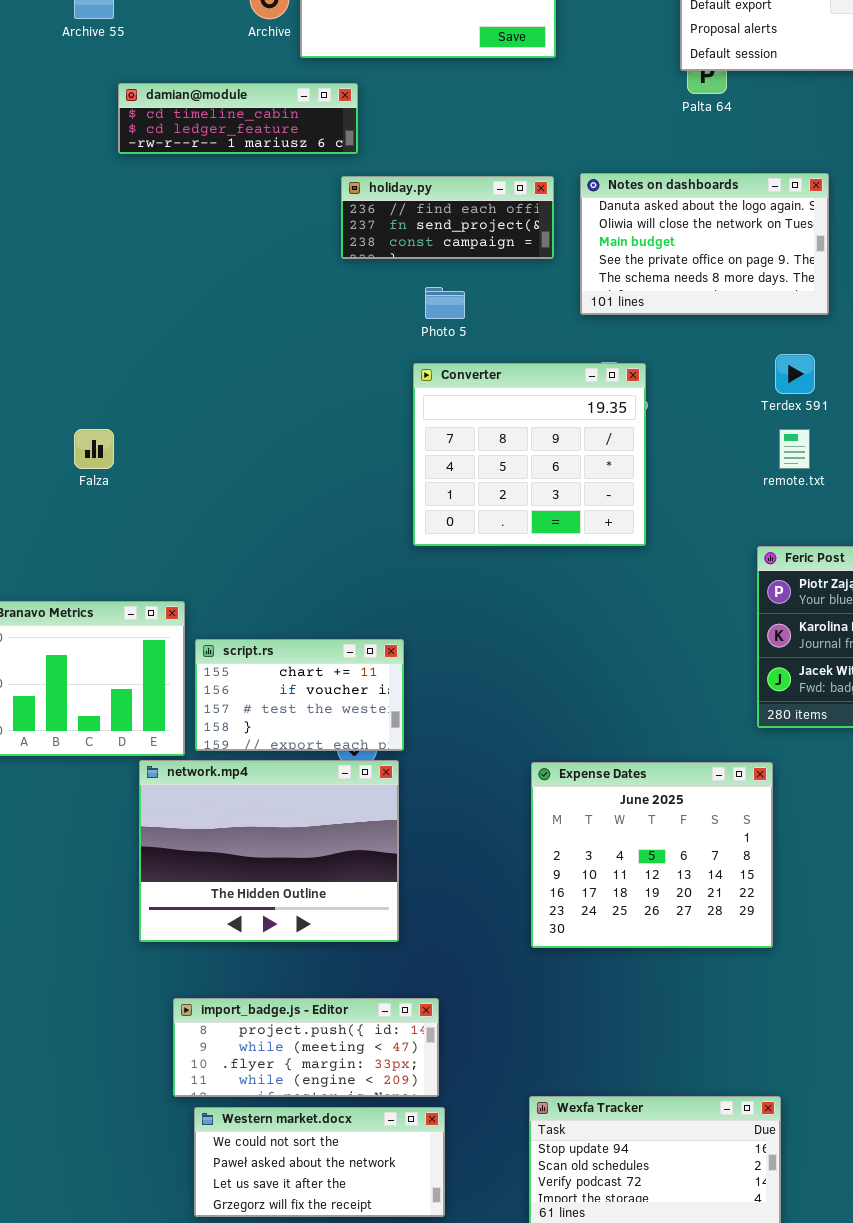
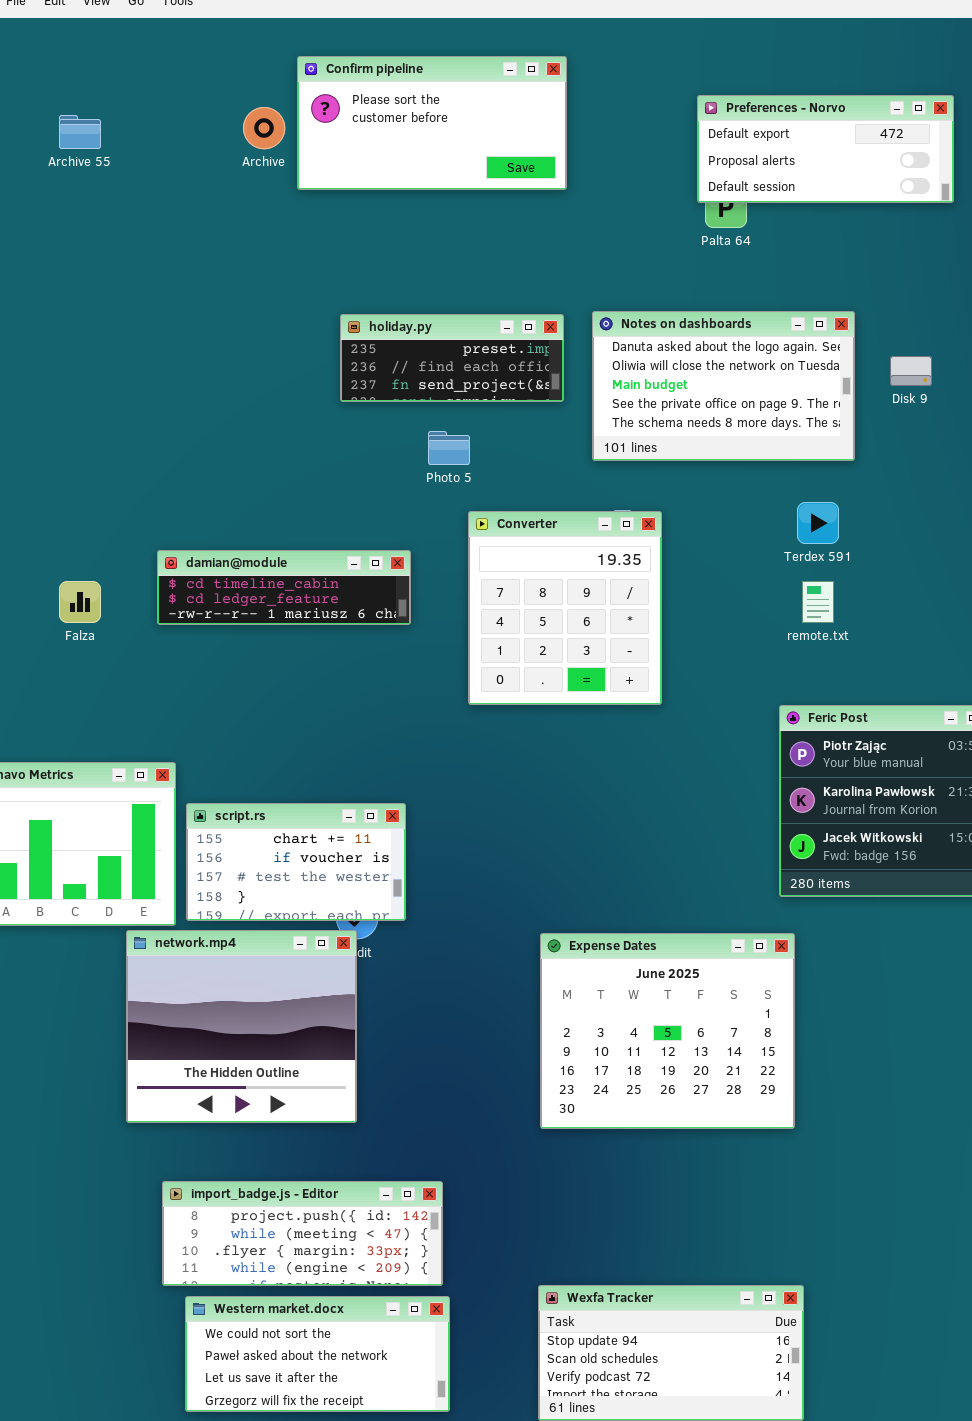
damian@module: [118,83,358,154] -> [157,550,411,625], moved
holiday.py: [341,176,554,259] -> [340,314,564,402], scrolled up 1 row
Converter: [413,363,646,546] -> [468,511,662,705], resized
network.mp4: [139,760,399,942] -> [126,930,357,1123], resized

